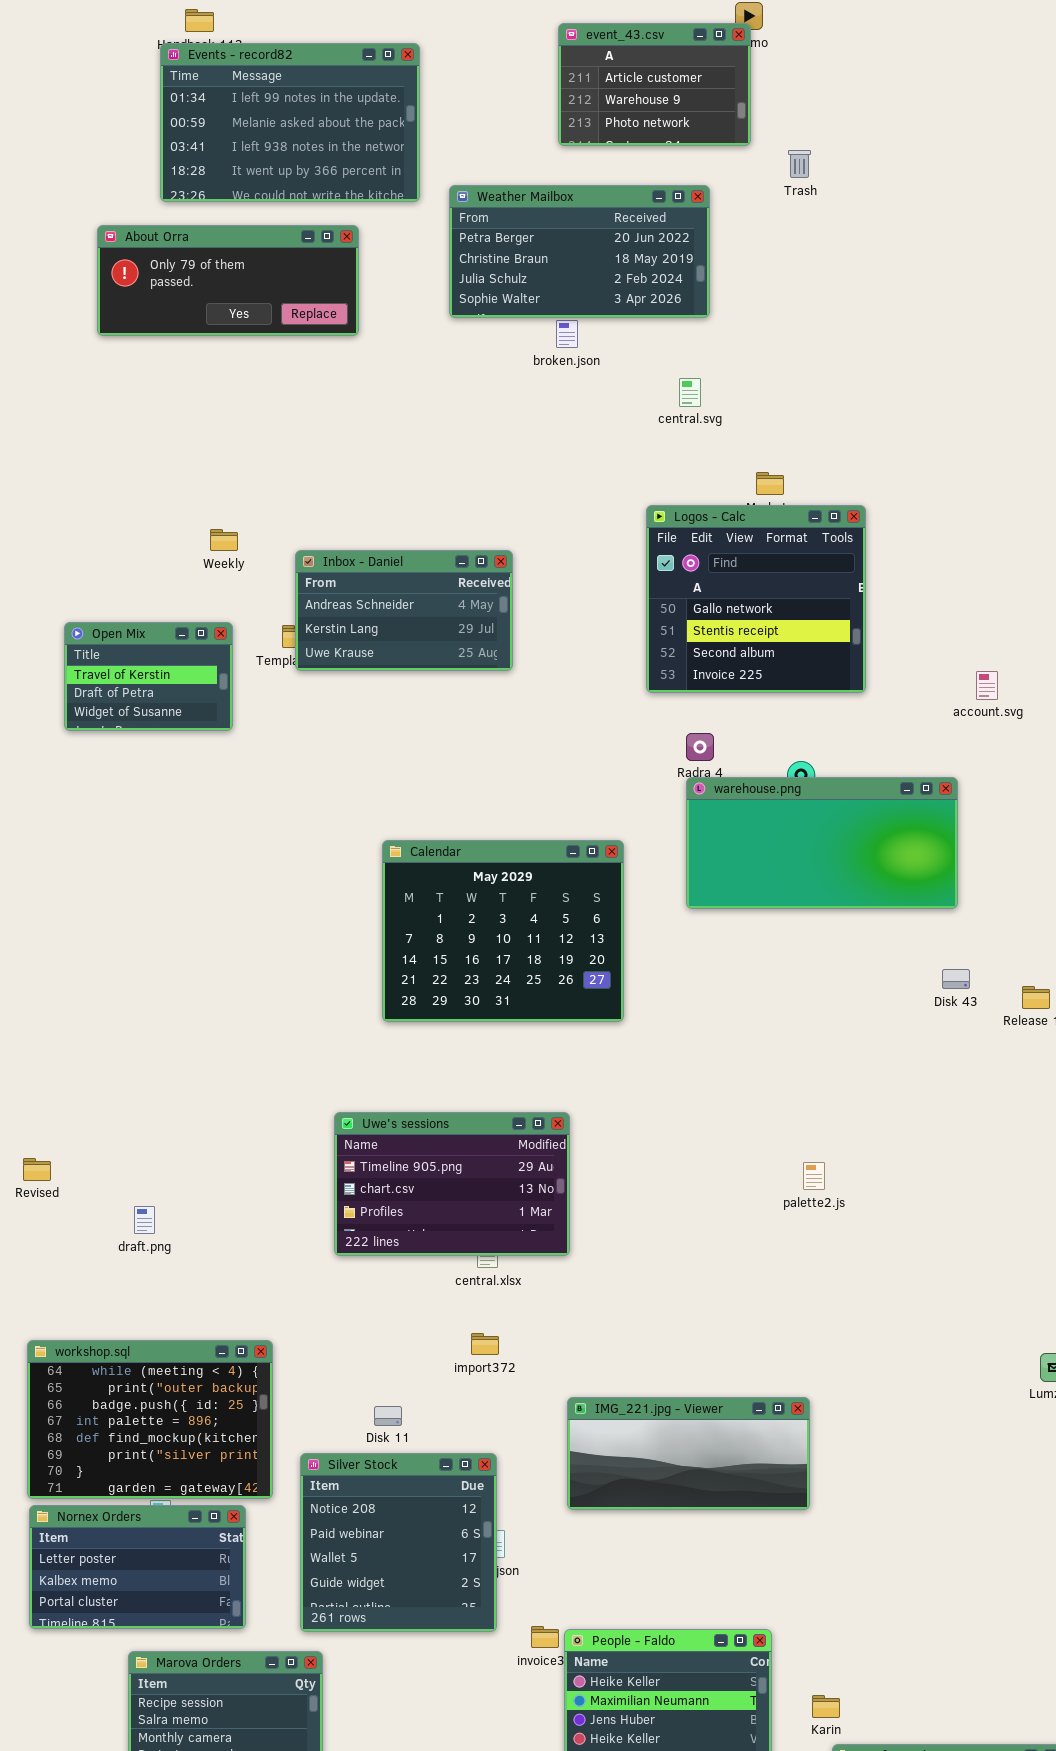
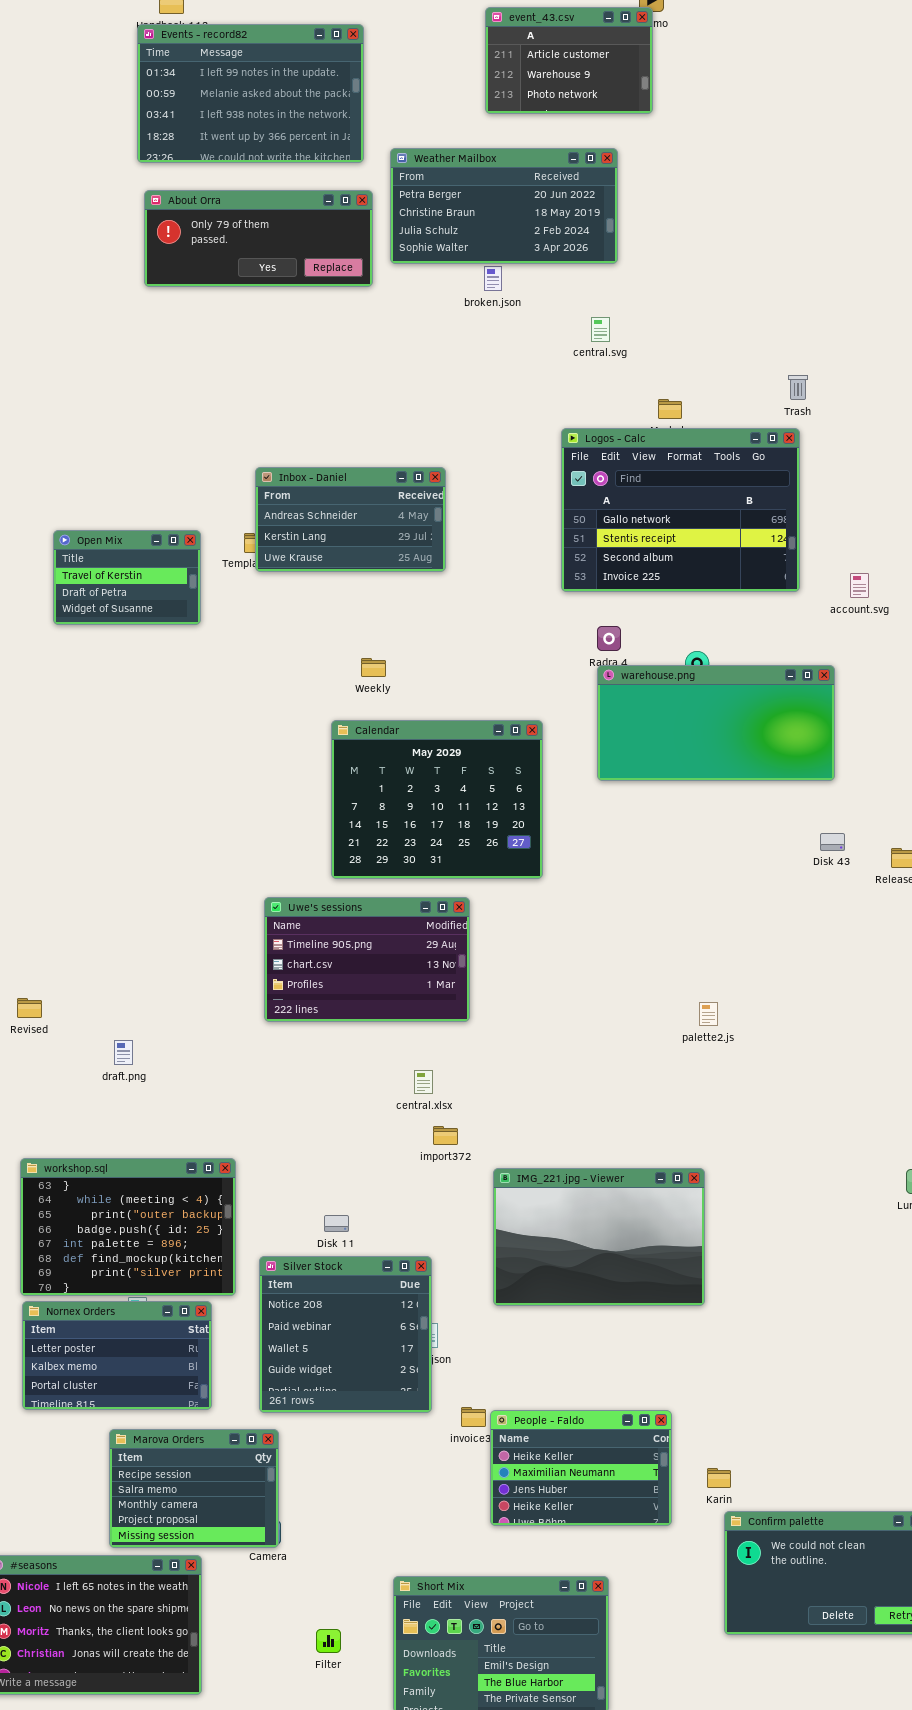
Trash: [788,150,811,178] -> [788,375,808,400], moved
About Orra: [97,225,359,336] -> [144,190,373,287], moved
Logos - Calc: [646,505,866,693] -> [561,428,800,592], resized
Weekly: [210,529,238,551] -> [361,658,386,677], moved
Uwe's sessions: [334,1112,570,1256] -> [264,897,470,1022], moved
import372: [471,1333,499,1355] -> [433,1126,458,1145], moved
workshop.sql: [27,1340,273,1499] -> [20,1158,236,1296], scrolled up 1 row
IMG_221.jpg - Viewer: [567,1397,810,1510] -> [493,1168,705,1306], resized

